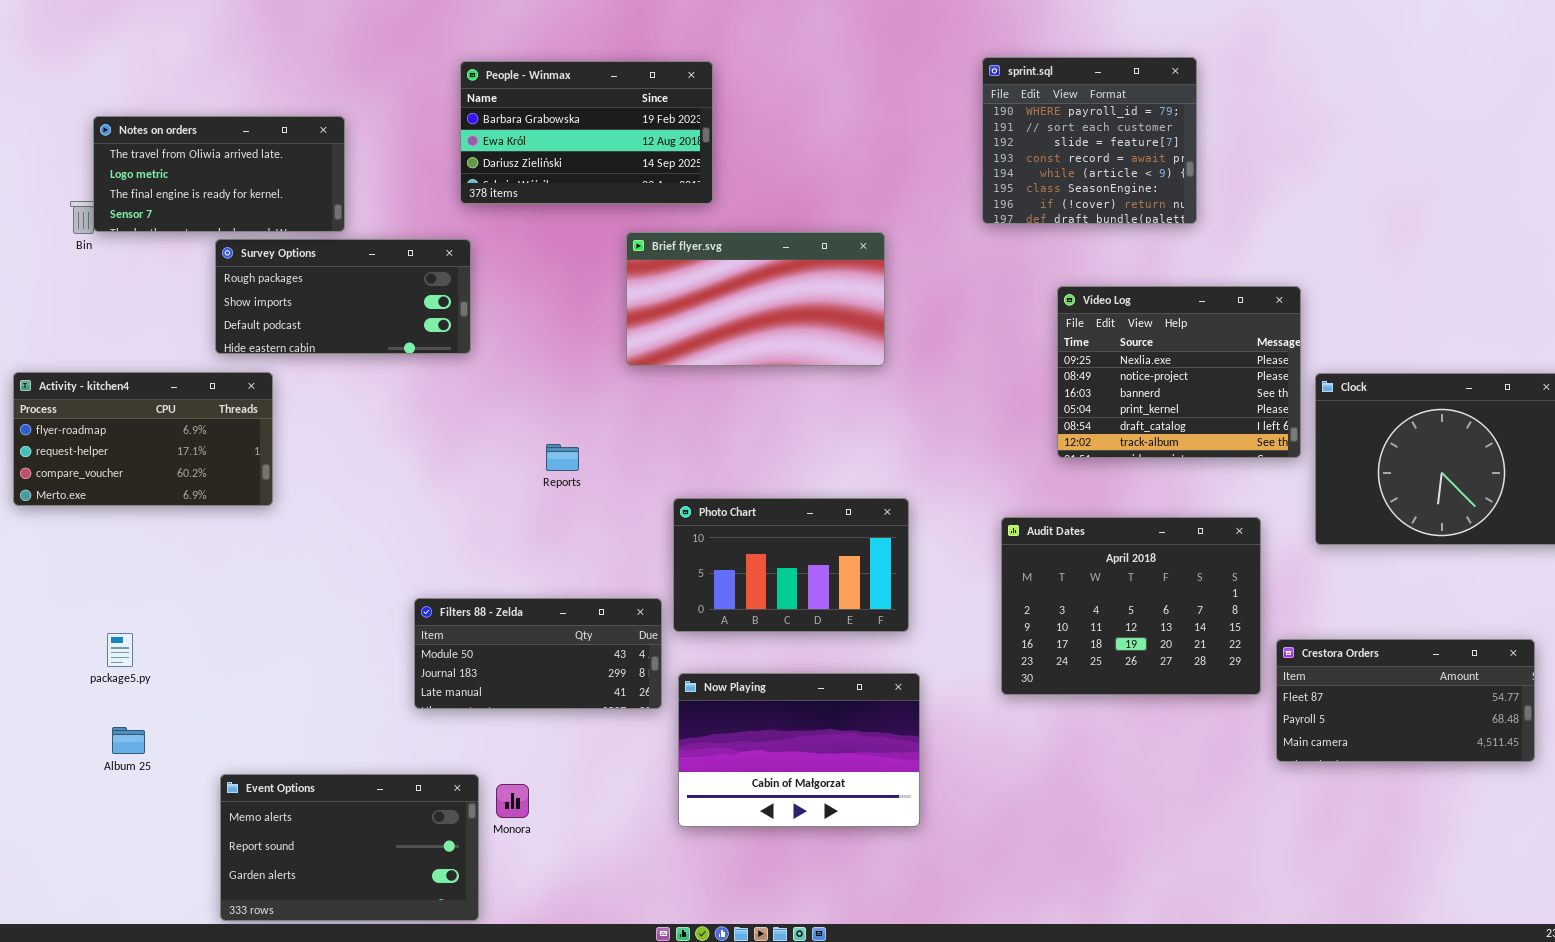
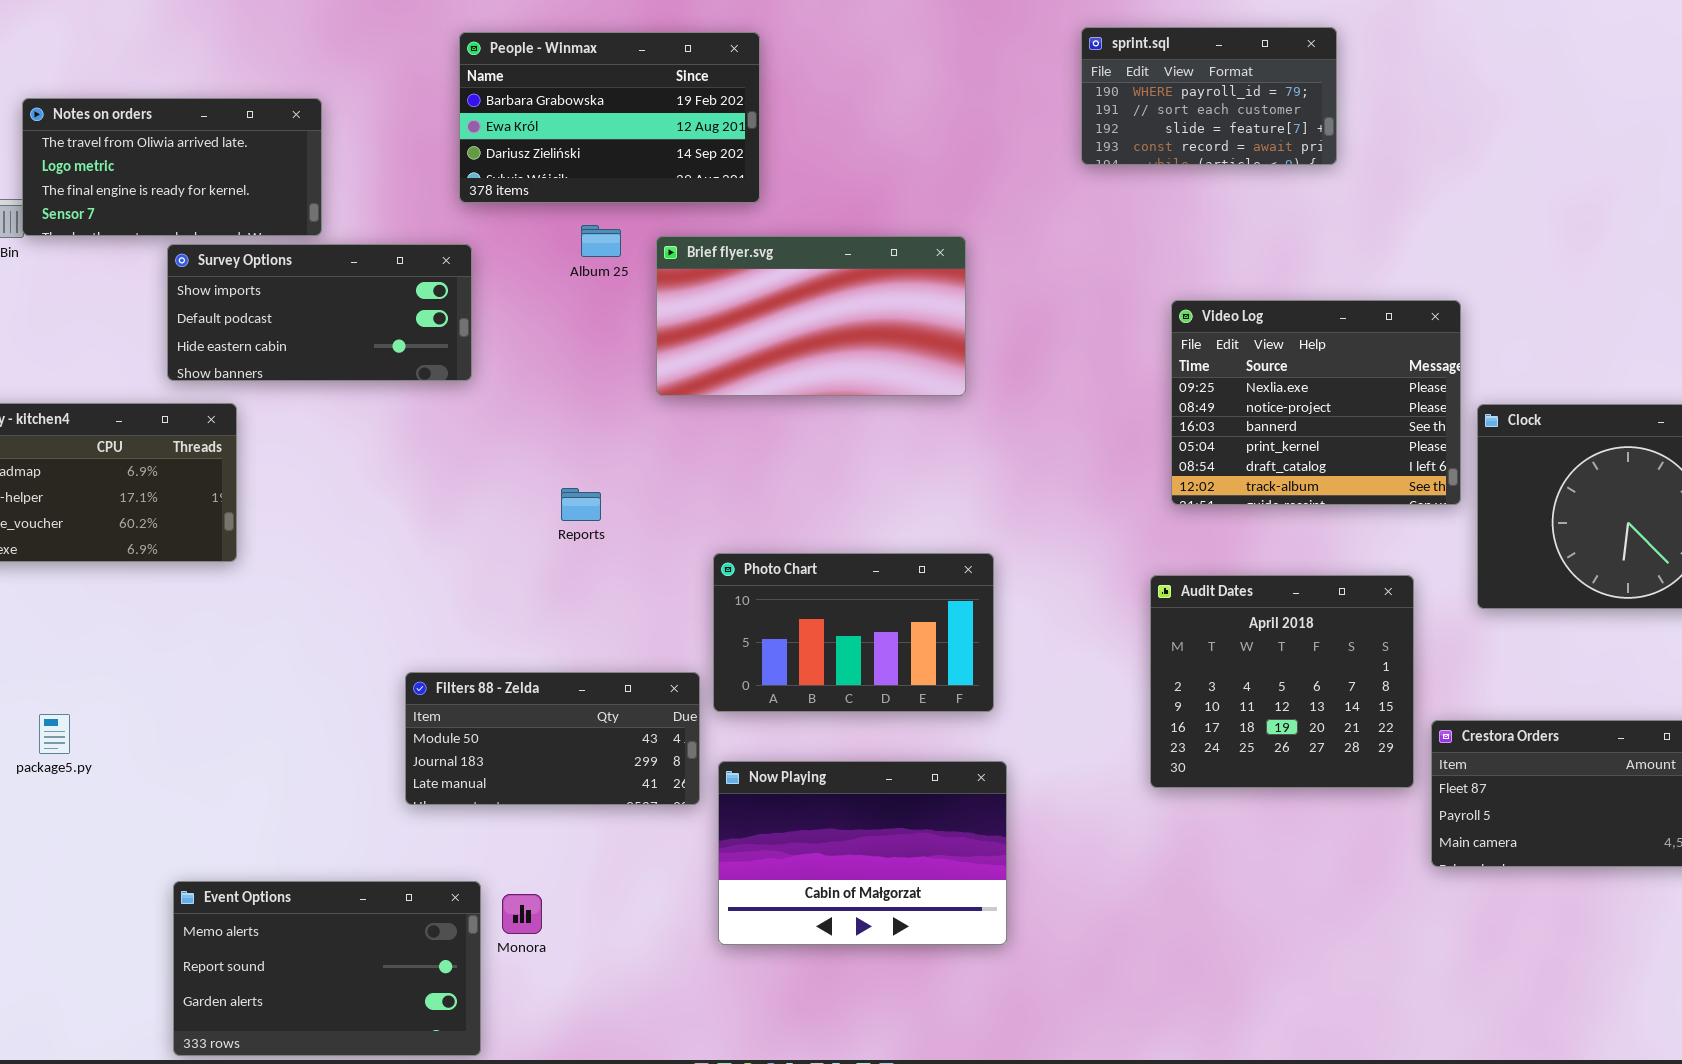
sprint.sql: [982,57,1197,224] -> [1081,27,1337,165], resized
Survey Options: [215,239,471,354] -> [167,244,472,381], scrolled down 1 row
Audit Dates: [1001,517,1261,695] -> [1150,575,1414,788], resized
Album 25: [112,727,145,754] -> [581,225,621,257], moved

